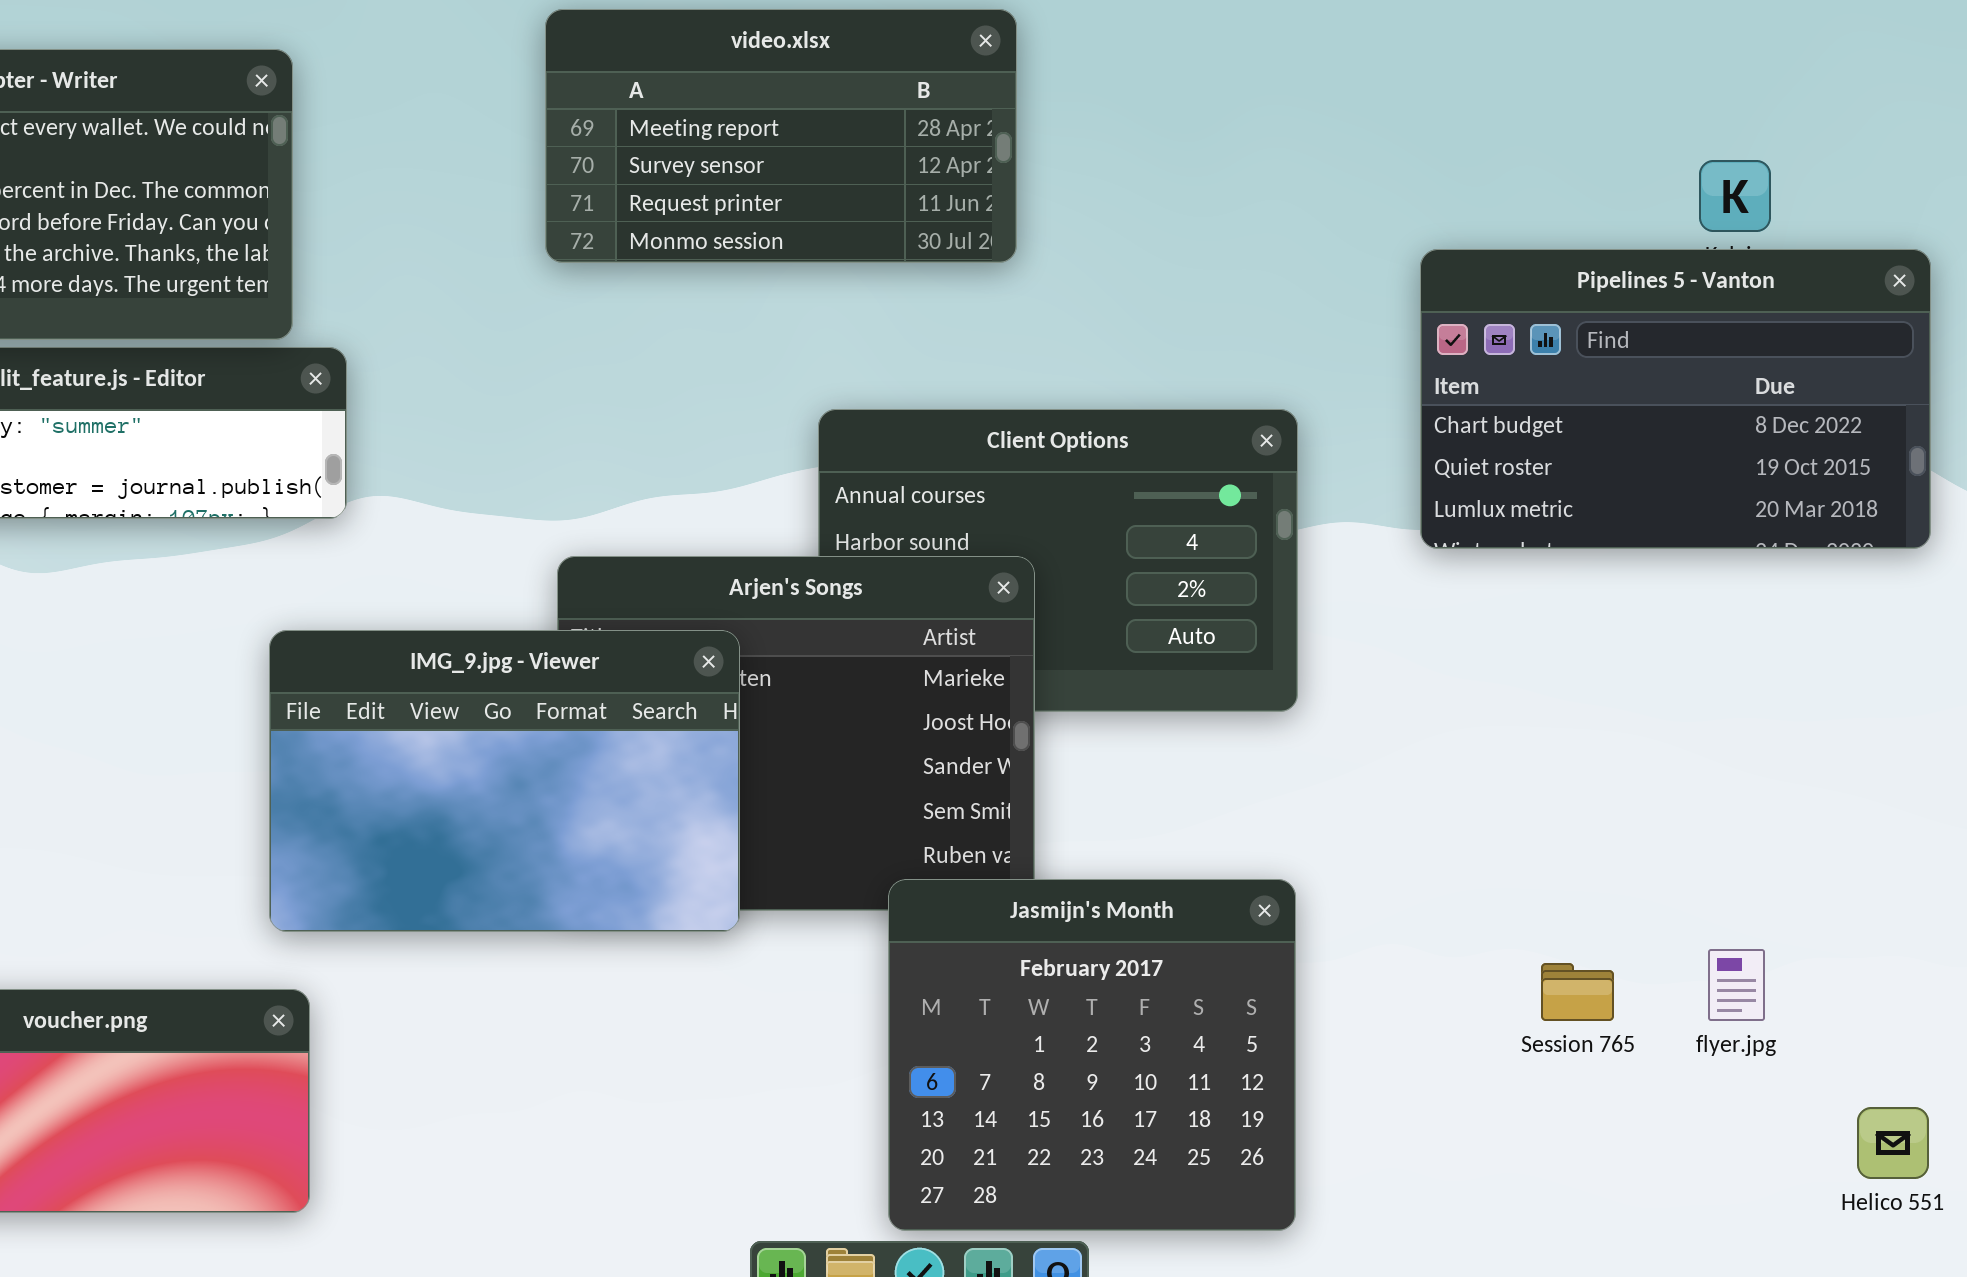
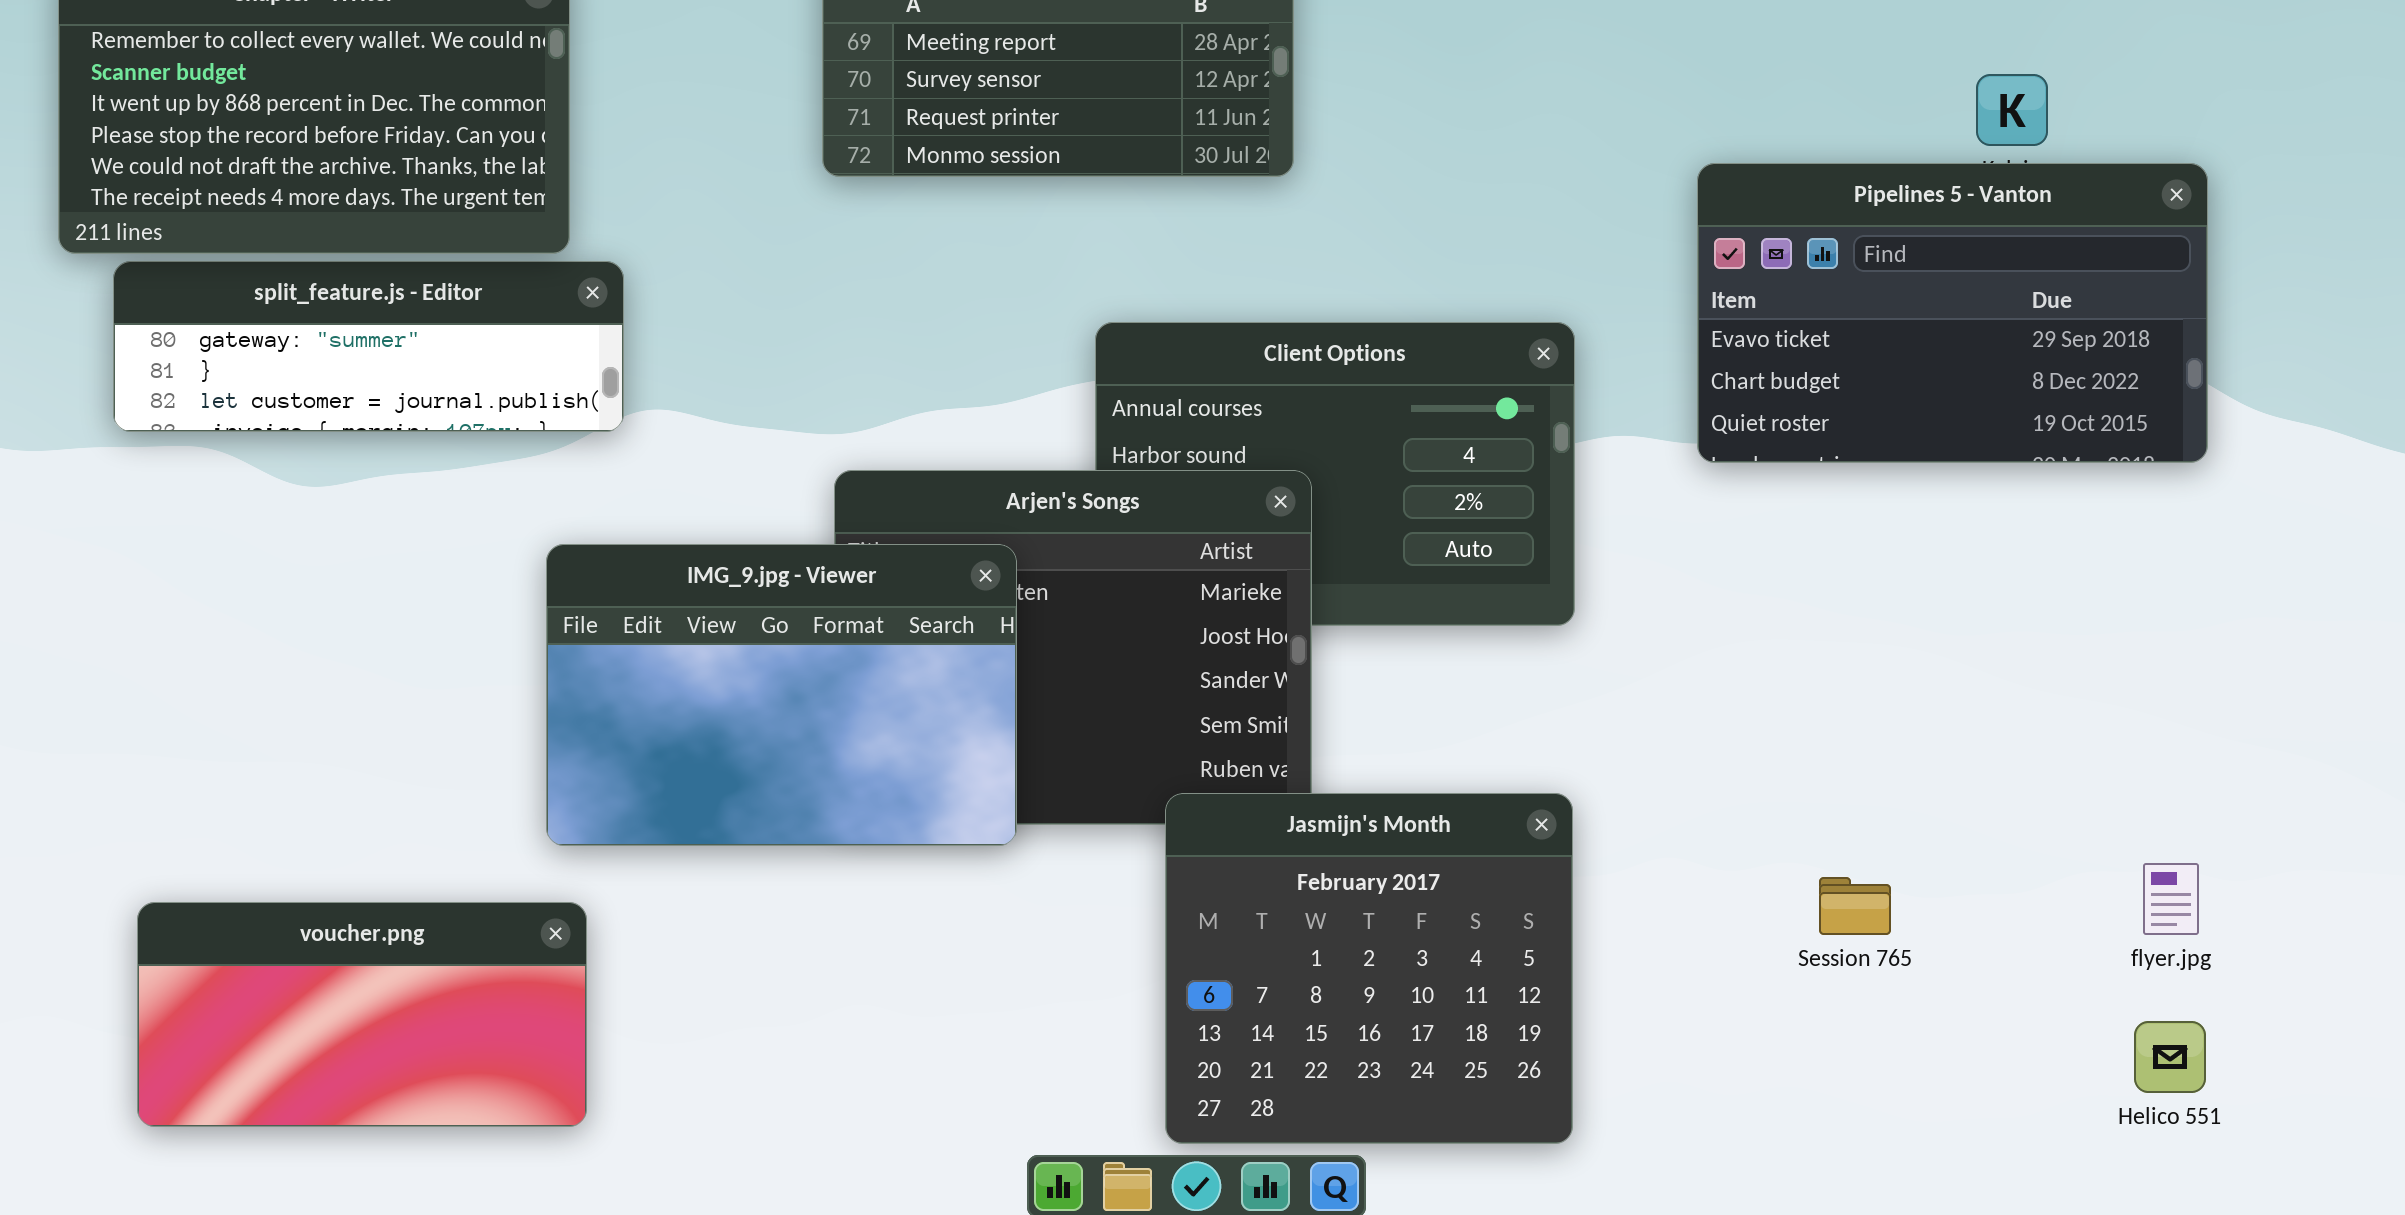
Pipelines 5 - Vanton: [1420,249,1931,549] -> [1697,163,2208,463], scrolled up 1 row
flyer.jpg: [1708,949,1765,1021] -> [2143,863,2199,935], moved

